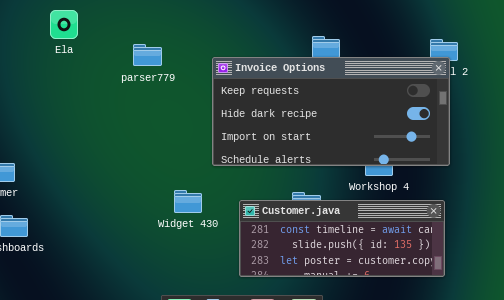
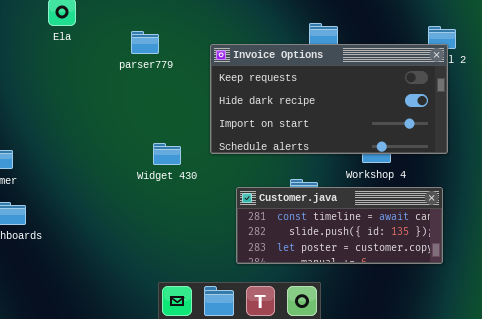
Widget 430: [174,190,202,213] -> [153,143,181,165], moved

